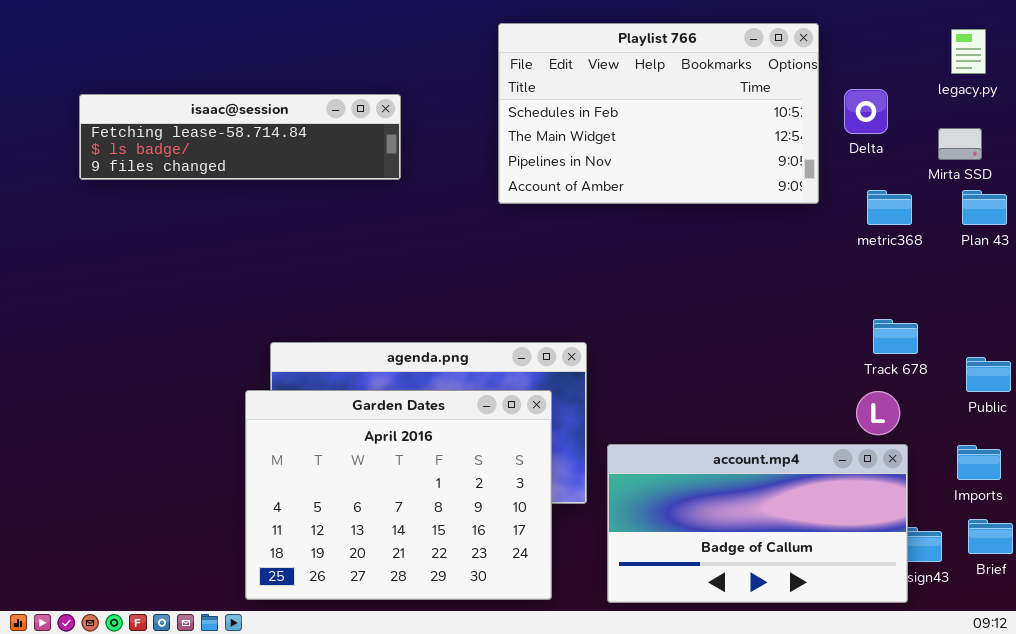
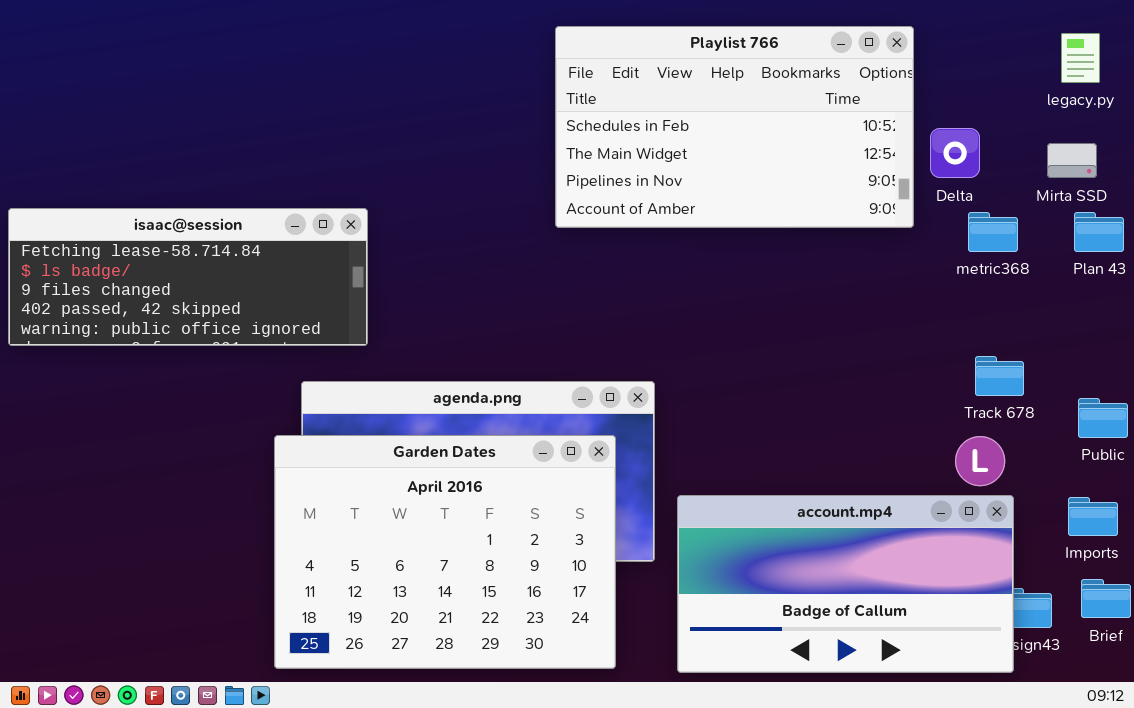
Delta: [844,89,888,134] -> [930,128,980,178], moved
isaac@session: [79,94,401,180] -> [8,208,368,346], moved, resized

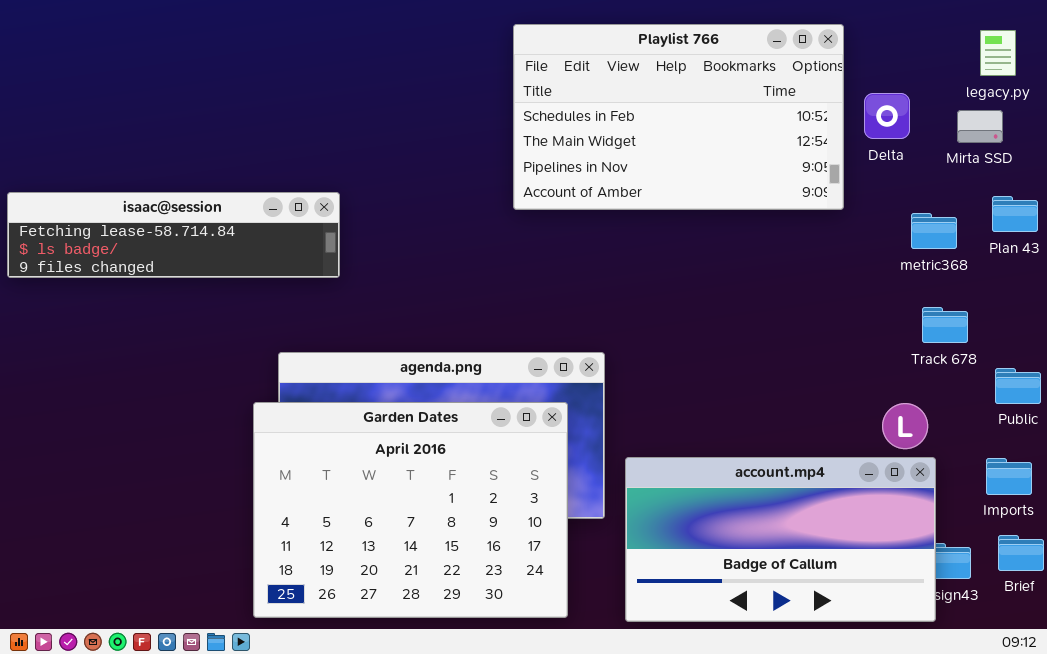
Delta: [930,128,980,178] -> [864,93,910,139], moved
Mirta SSD: [1047,143,1097,178] -> [957,110,1003,143], moved
isaac@session: [8,208,368,346] -> [7,192,340,278], resized
metric368: [968,212,1018,252] -> [911,213,957,249], moved
Track 678: [975,356,1024,396] -> [922,307,968,343], moved

